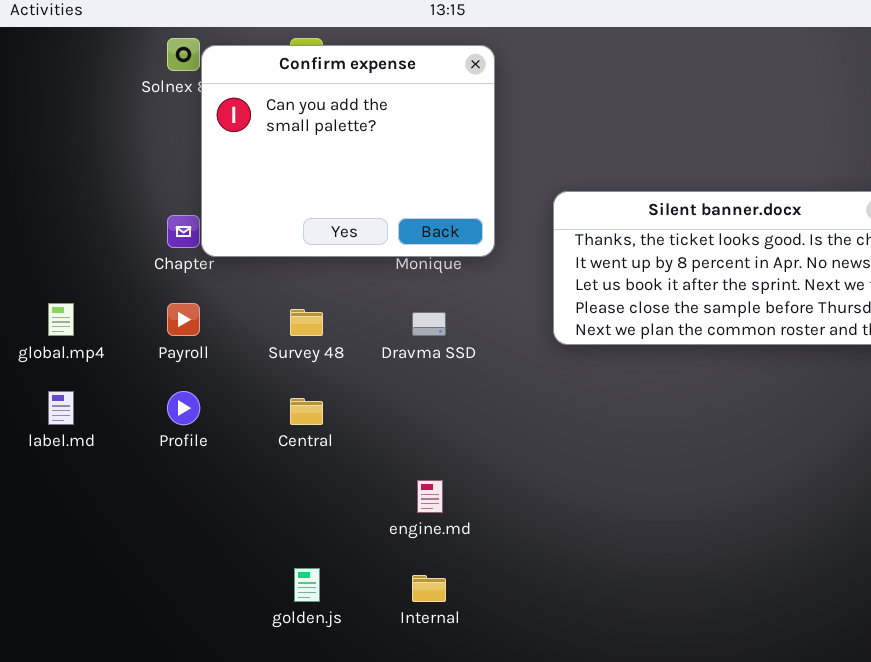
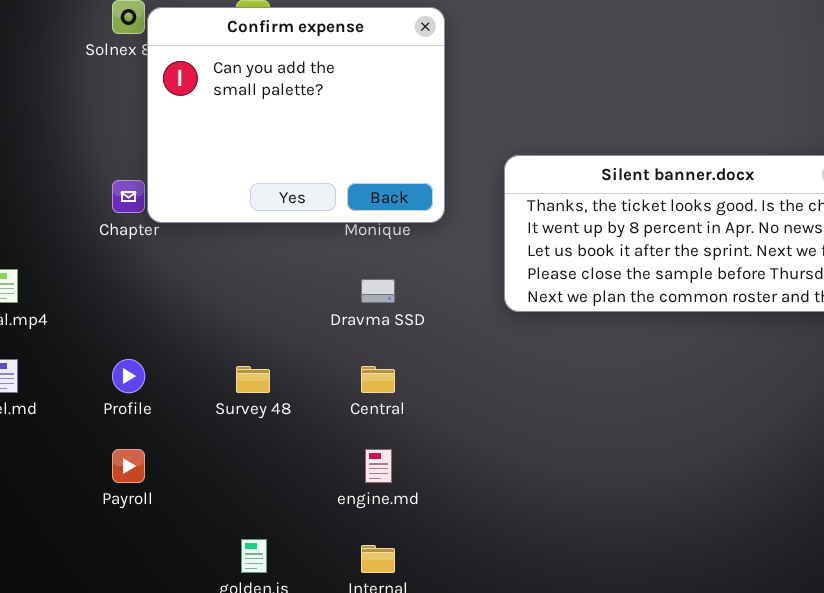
Payroll: [167,303,200,336] -> [112,449,145,483], moved
Survey 48: [290,309,323,336] -> [236,366,270,393], moved
Central: [290,398,323,425] -> [361,366,395,393], moved

